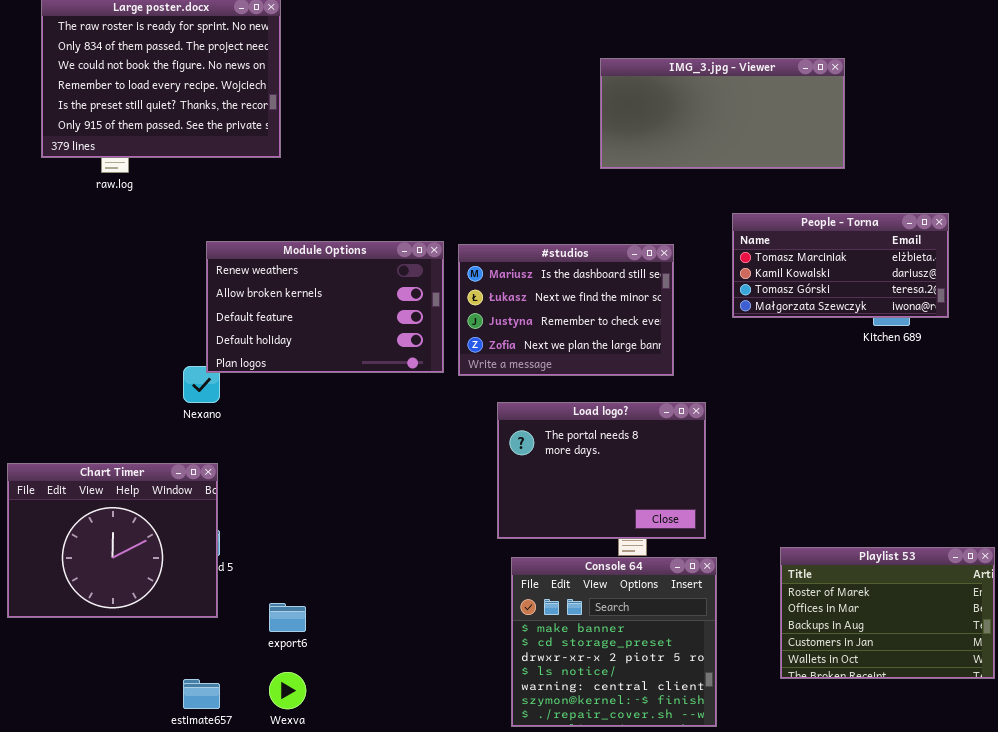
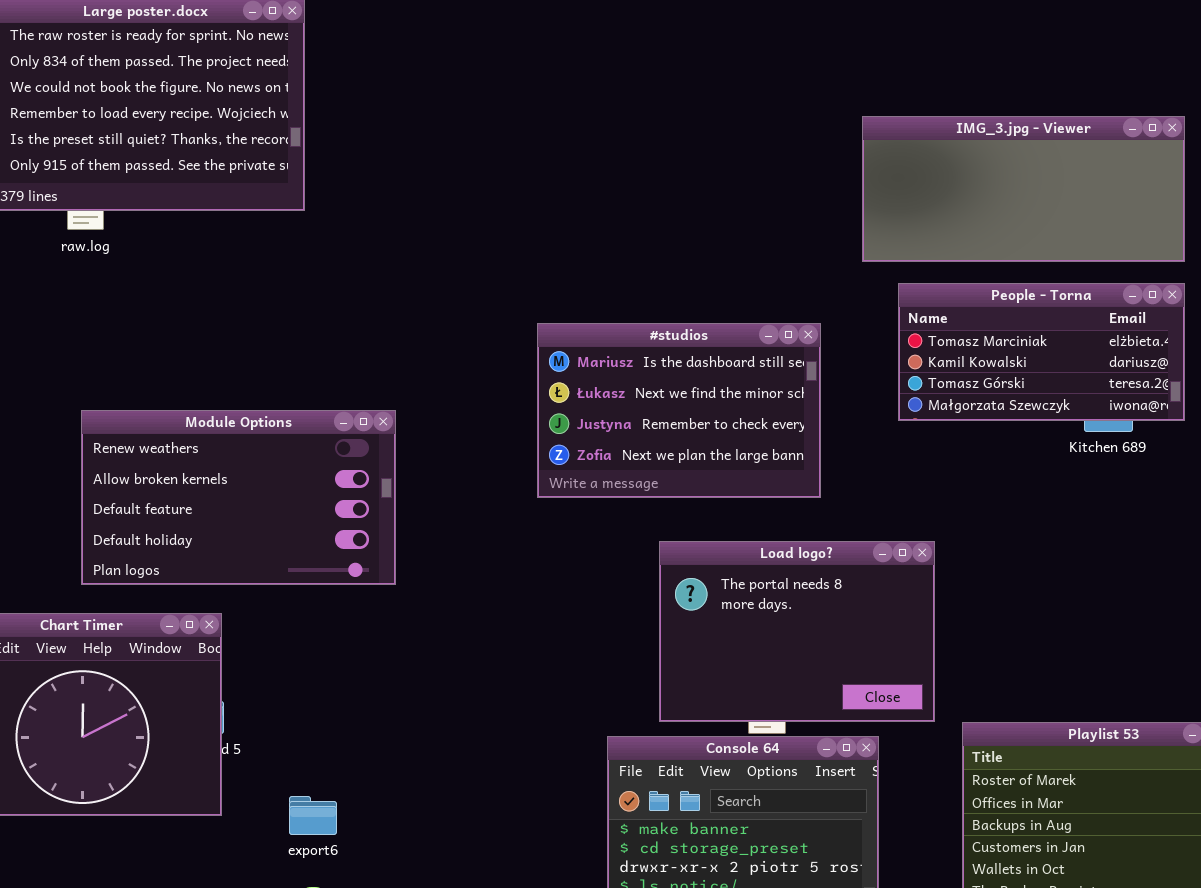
IMG_3.jpg - Viewer: [600,58,845,169] -> [862,116,1185,262], moved
Module Options: [206,241,444,373] -> [81,410,396,585], moved
Load logo?: [497,402,706,539] -> [659,541,935,722], moved

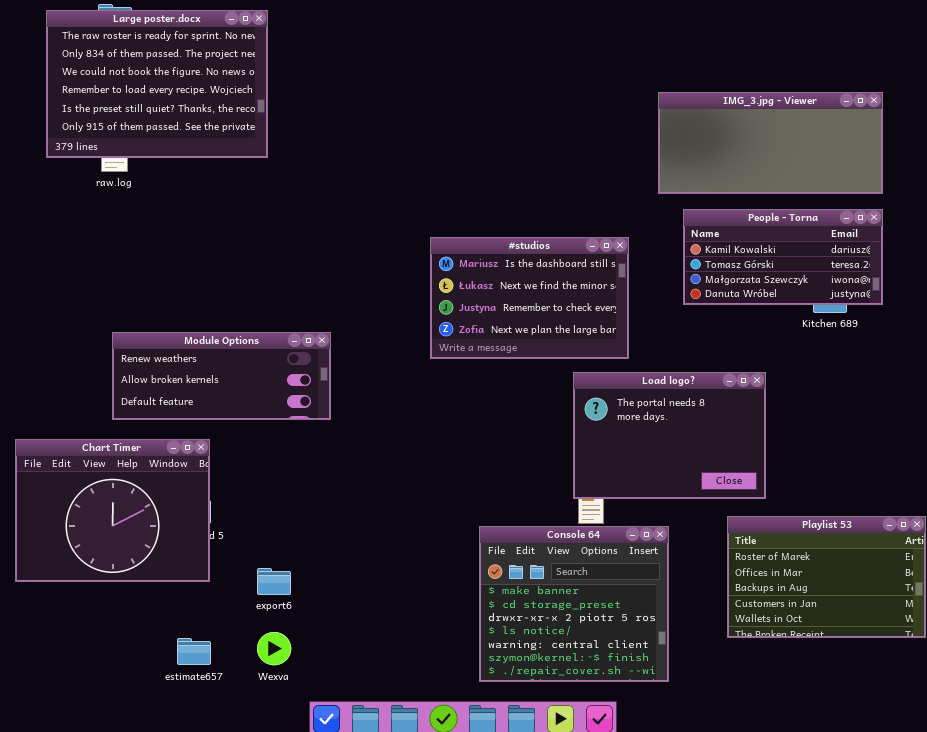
People - Torna: [898,283,1185,421] -> [683,209,883,305], scrolled down 1 row
Module Options: [81,410,396,585] -> [112,332,331,420], resized
Load logo?: [659,541,935,722] -> [573,372,766,499], moved

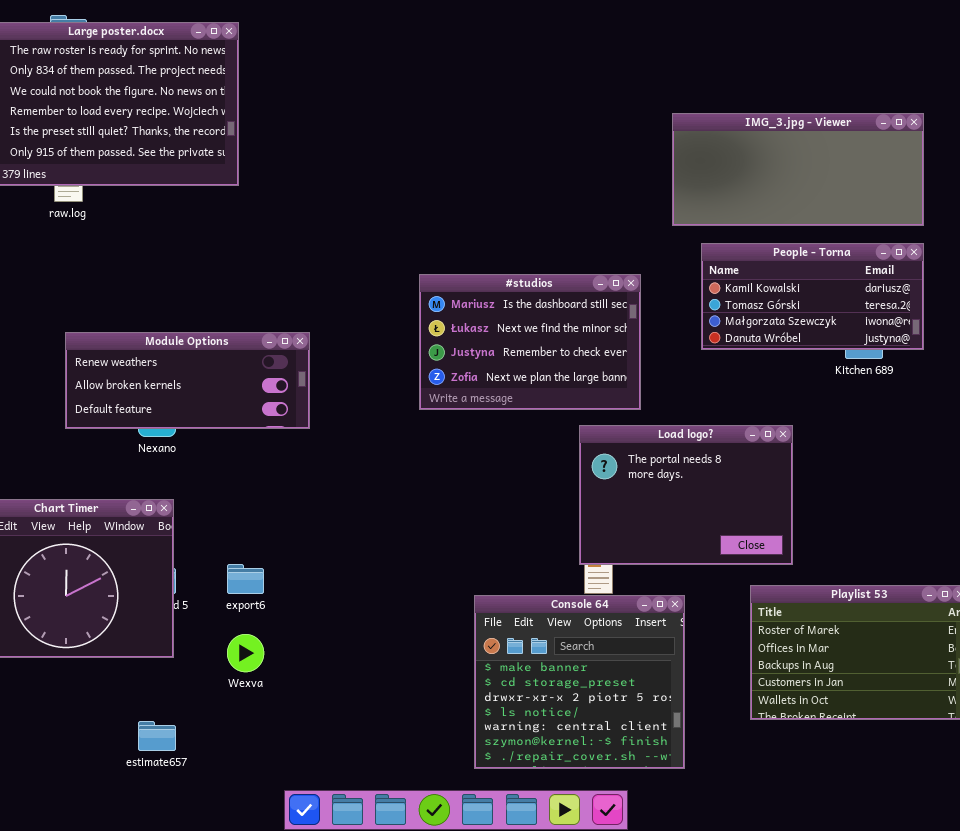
Module Options: [112,332,331,420] -> [65,332,310,429], moved
export6: [257,568,291,595] -> [227,564,264,594], moved
Wexva: [257,632,291,665] -> [227,634,264,672], moved

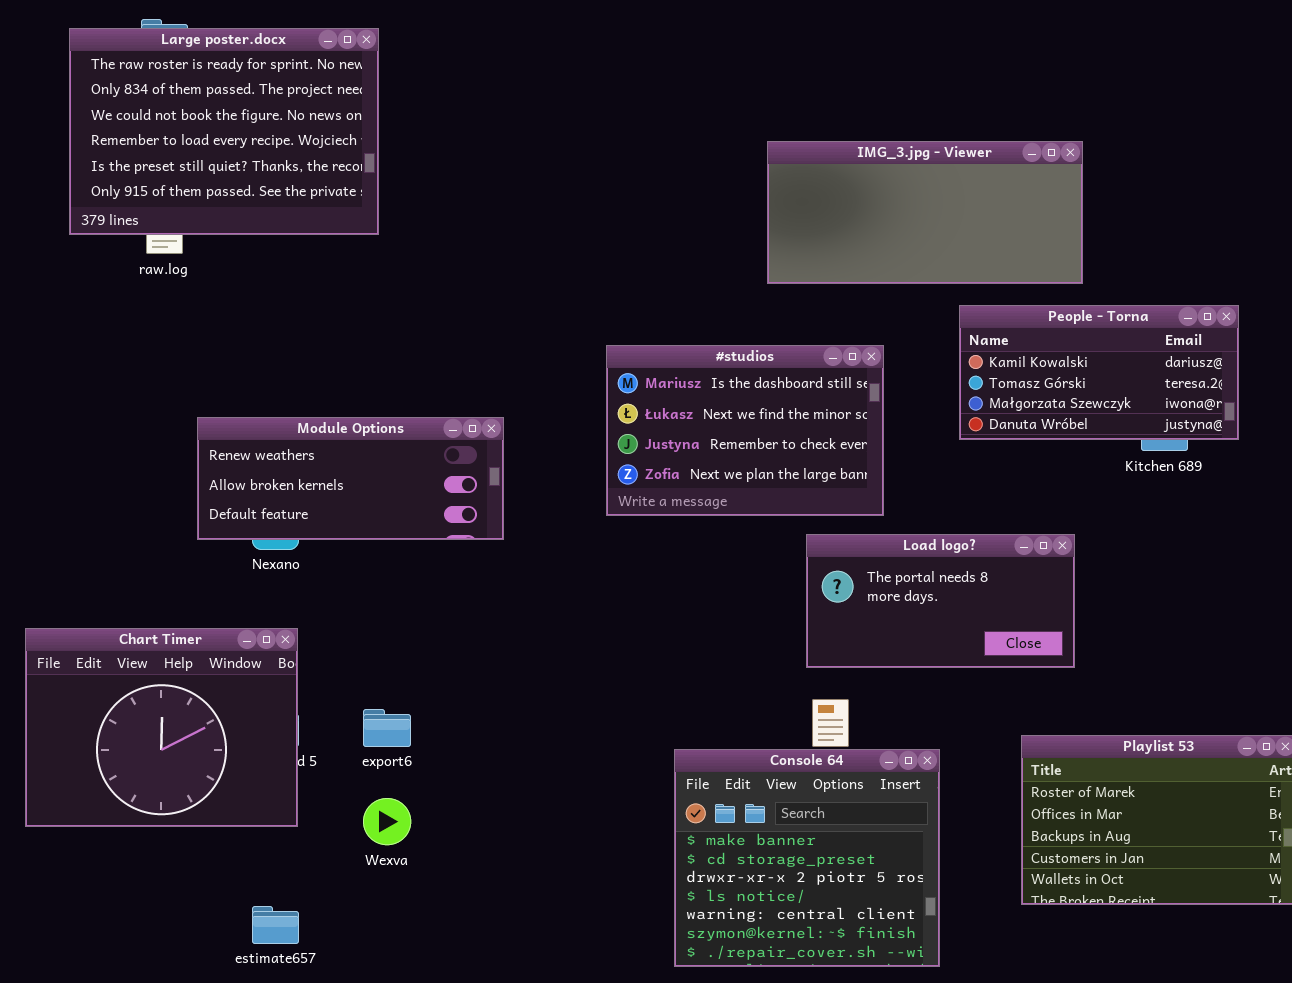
IMG_3.jpg - Viewer: [672,113,924,226] -> [767,141,1083,284], moved
Module Options: [65,332,310,429] -> [197,417,504,540], moved
Load logo?: [579,425,793,565] -> [806,534,1075,668], resized

